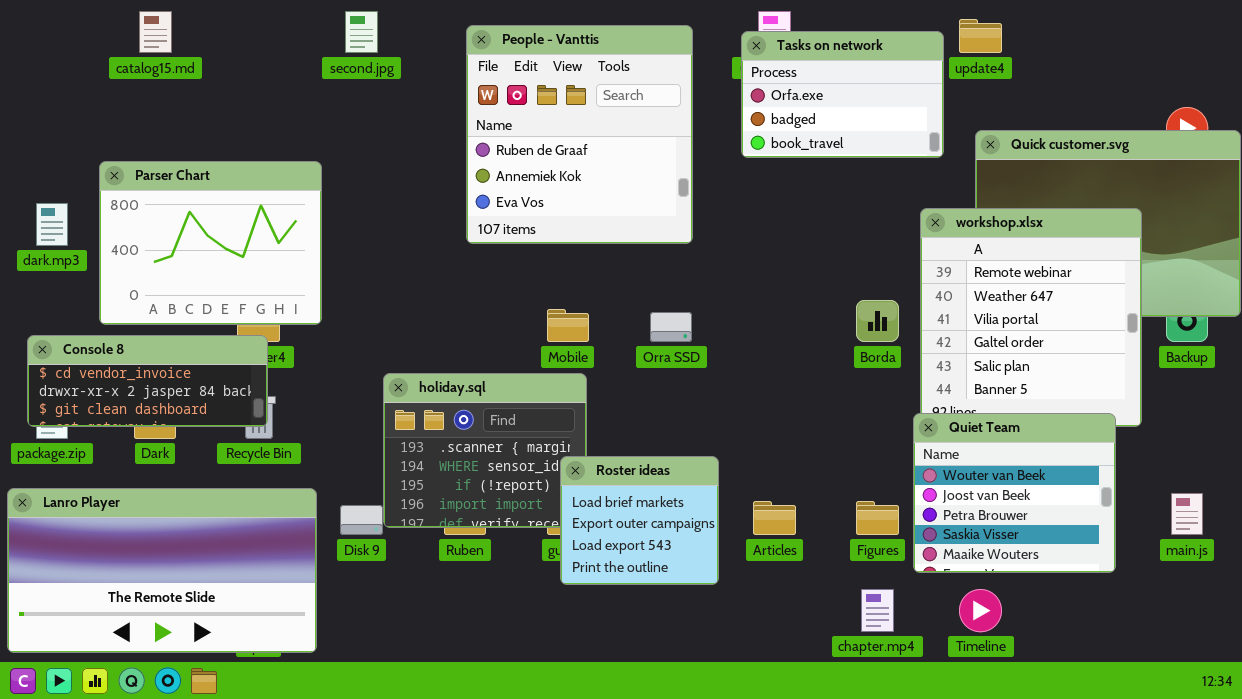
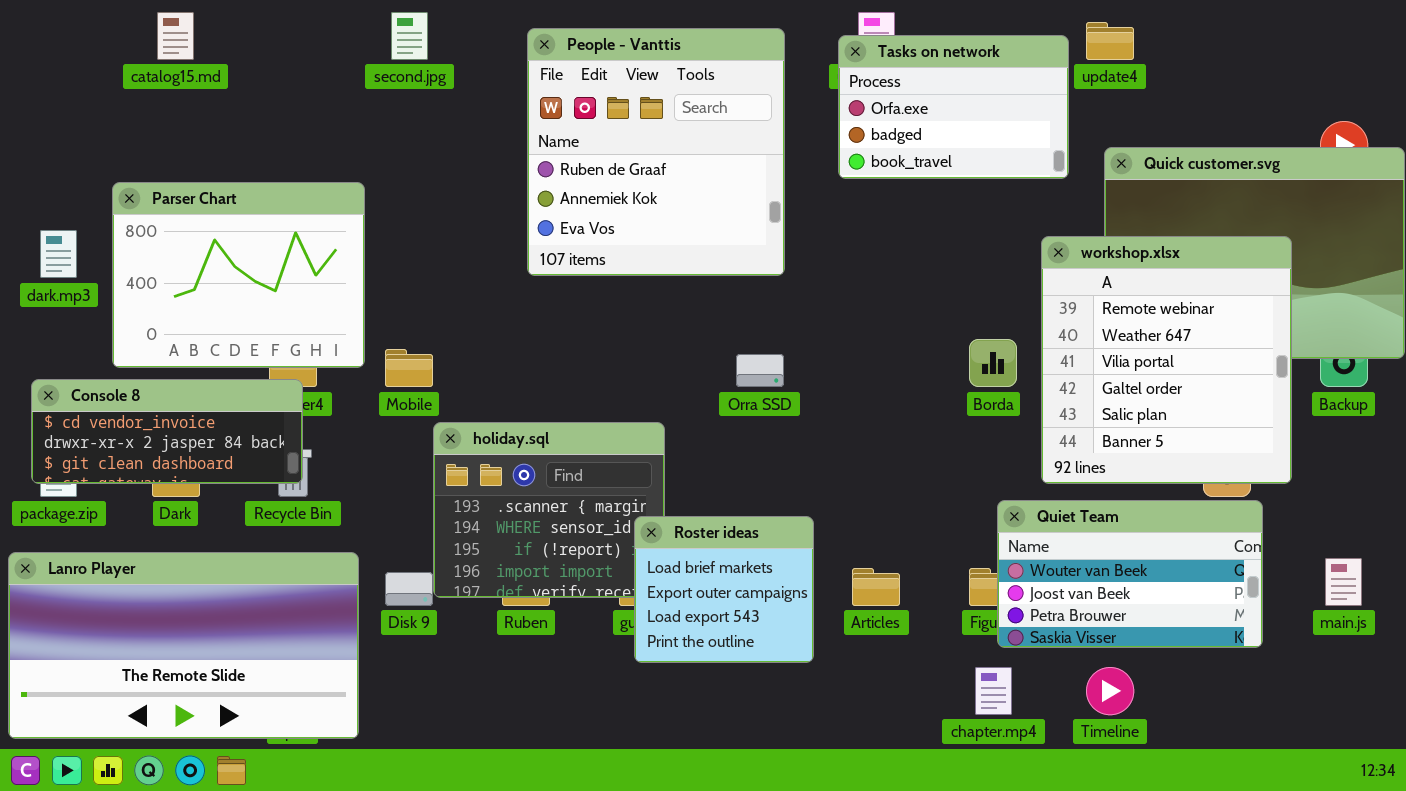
Mobile: [547,309,589,342] -> [385,349,433,387], moved
Quiet Team: [913,413,1116,573] -> [997,500,1263,648], resized

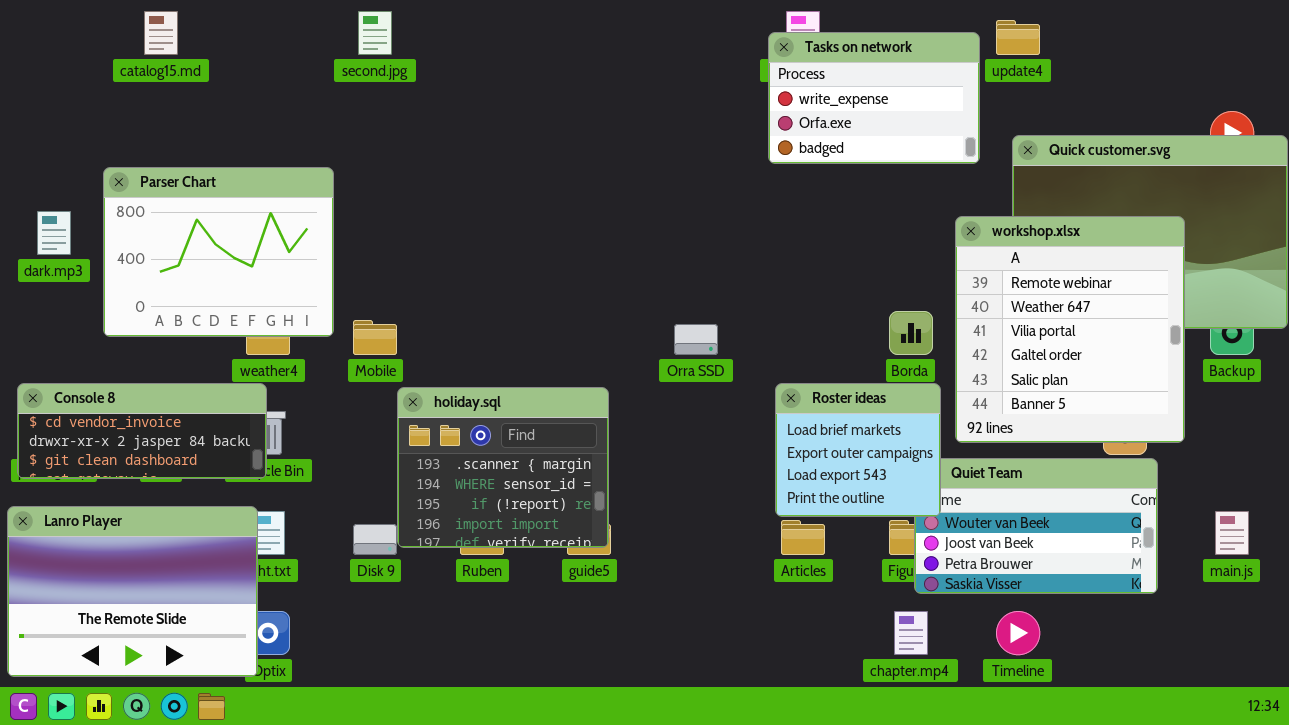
People - Vanttis: [527,28,785,276] -> none, closed
Tasks on network: [838,35,1069,179] -> [768,32,980,164], scrolled up 1 row
Console 8: [31,379,303,484] -> [17,383,267,479], moved
Roster ideas: [634,516,814,663] -> [775,383,941,517], moved
Lanro Player: [8,552,359,739] -> [7,506,258,677], resized

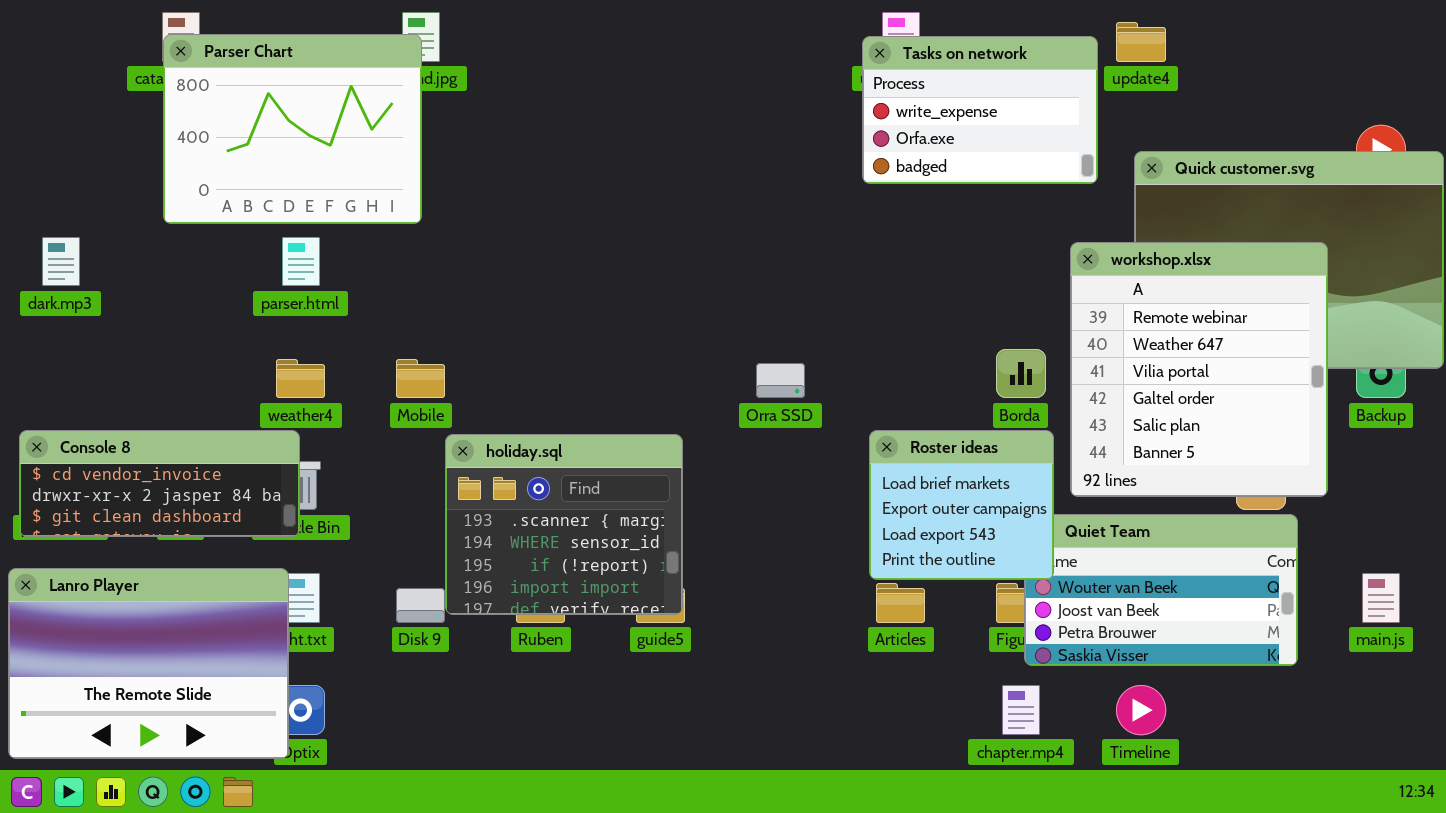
Parser Chart: [103,167,334,337] -> [163,34,422,224], moved

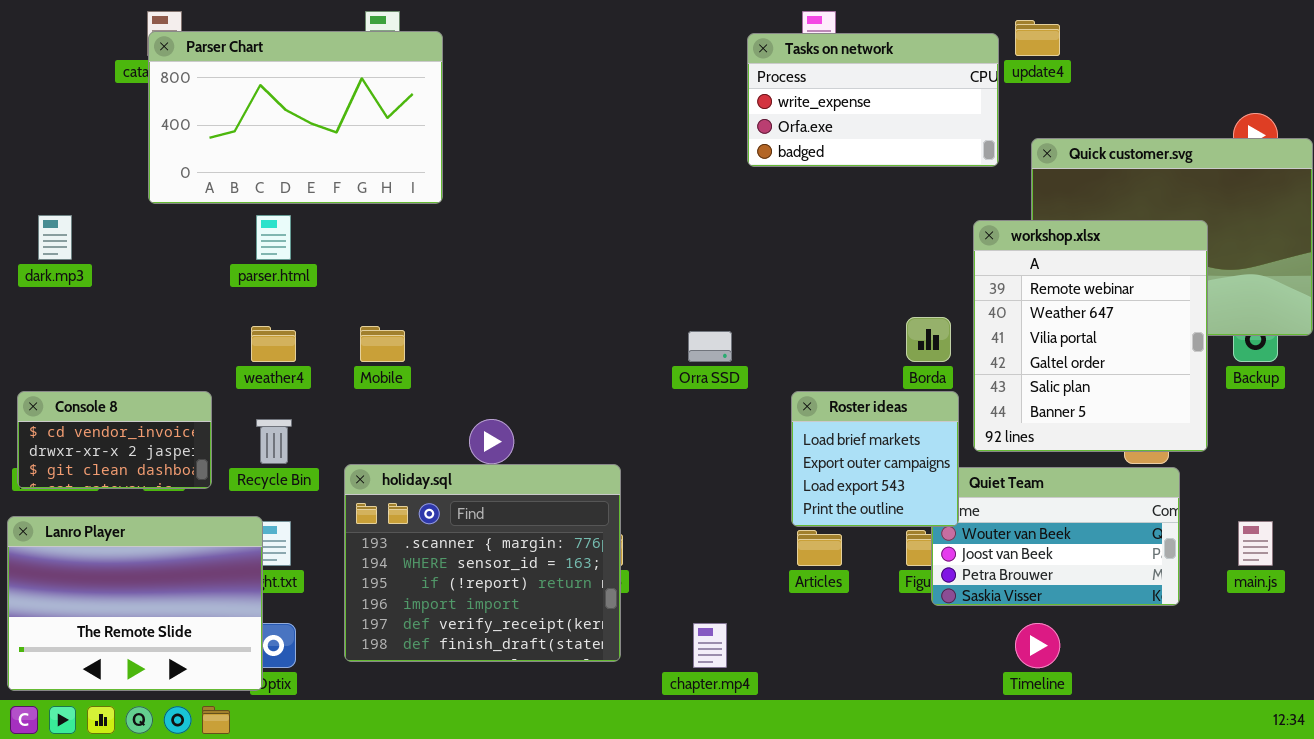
Parser Chart: [163,34,422,224] -> [148,31,443,204], resized
Tasks on network: [862,36,1098,184] -> [747,33,999,167], resized
Console 8: [19,430,300,537] -> [17,391,212,489], resized
holiday.sql: [445,434,683,615] -> [344,464,621,662], moved, resized
chapter.mp4: [1002,685,1040,735] -> [693,623,727,668], moved

